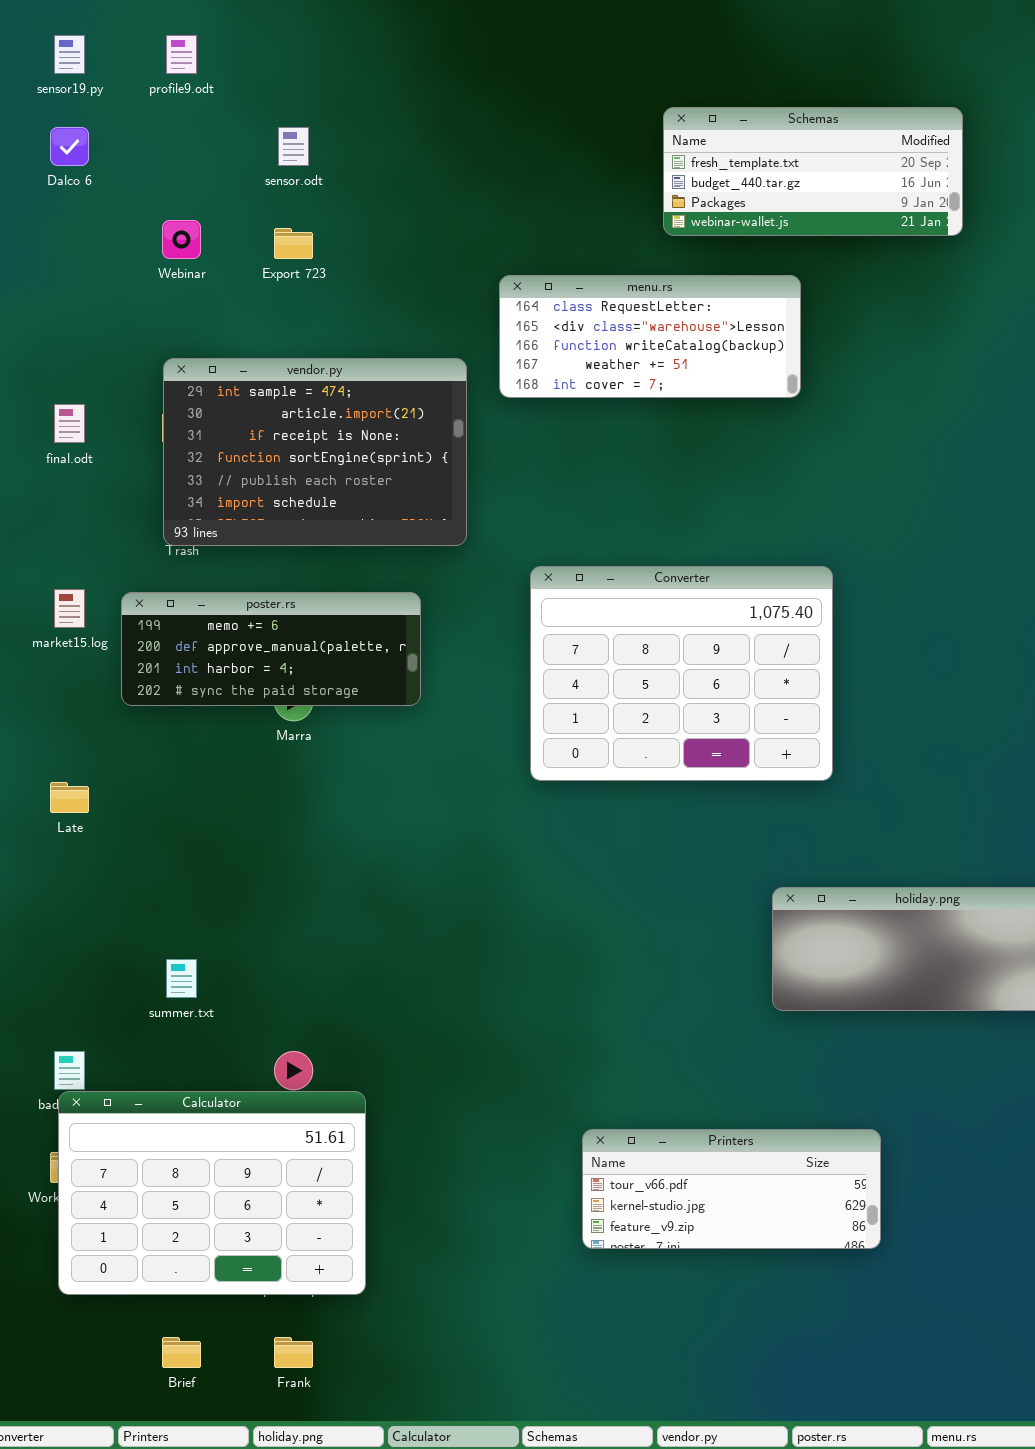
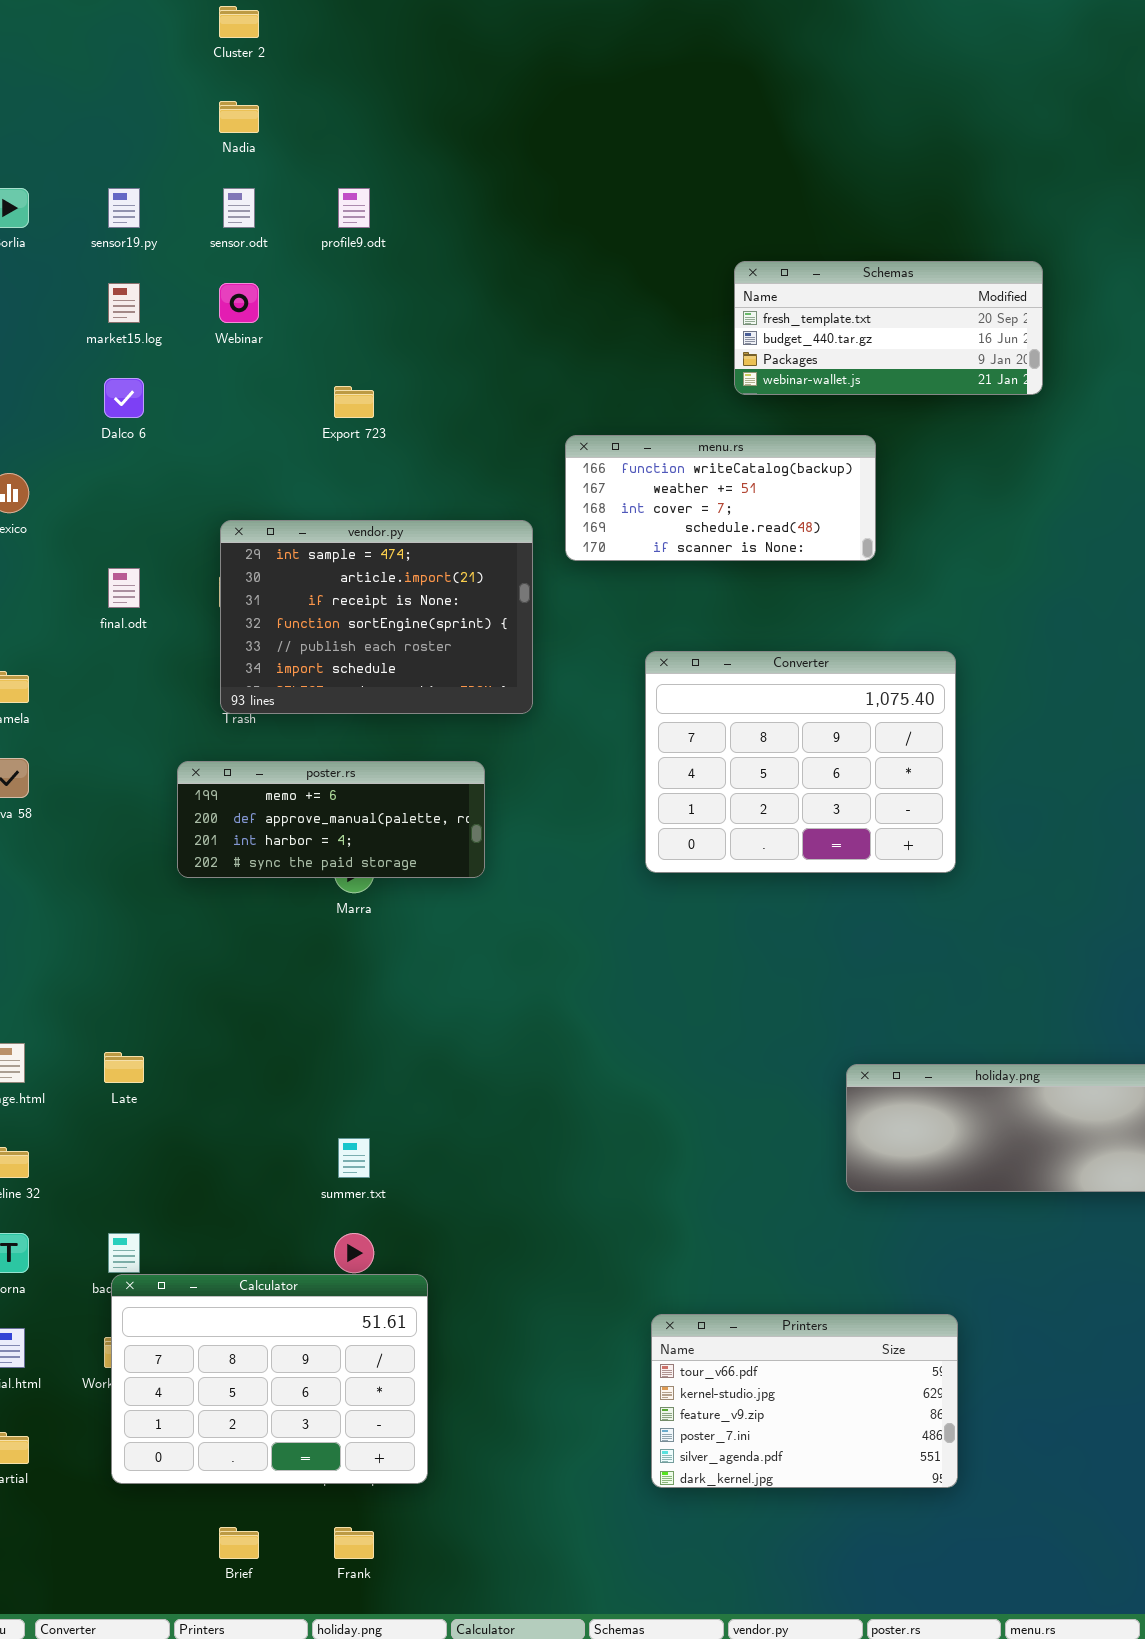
profile9.odt: [166,35,197,74] -> [338,188,370,228], moved
Dalco 6: [50,127,89,166] -> [104,378,144,418], moved
sensor.odt: [278,127,309,166] -> [223,188,255,228], moved
Webinar: [162,220,201,259] -> [219,283,259,323], moved
menu.rs: [499,275,801,398] -> [565,435,876,561], scrolled down 2 rows
Converter: [530,566,833,781] -> [645,651,956,873], moved
market15.log: [54,589,85,628] -> [108,283,140,323], moved
Late: [50,782,89,813] -> [104,1052,144,1083], moved
summer.txt: [166,959,197,998] -> [338,1138,370,1178], moved
Printers: [582,1129,881,1249] -> [651,1314,958,1488], resized

